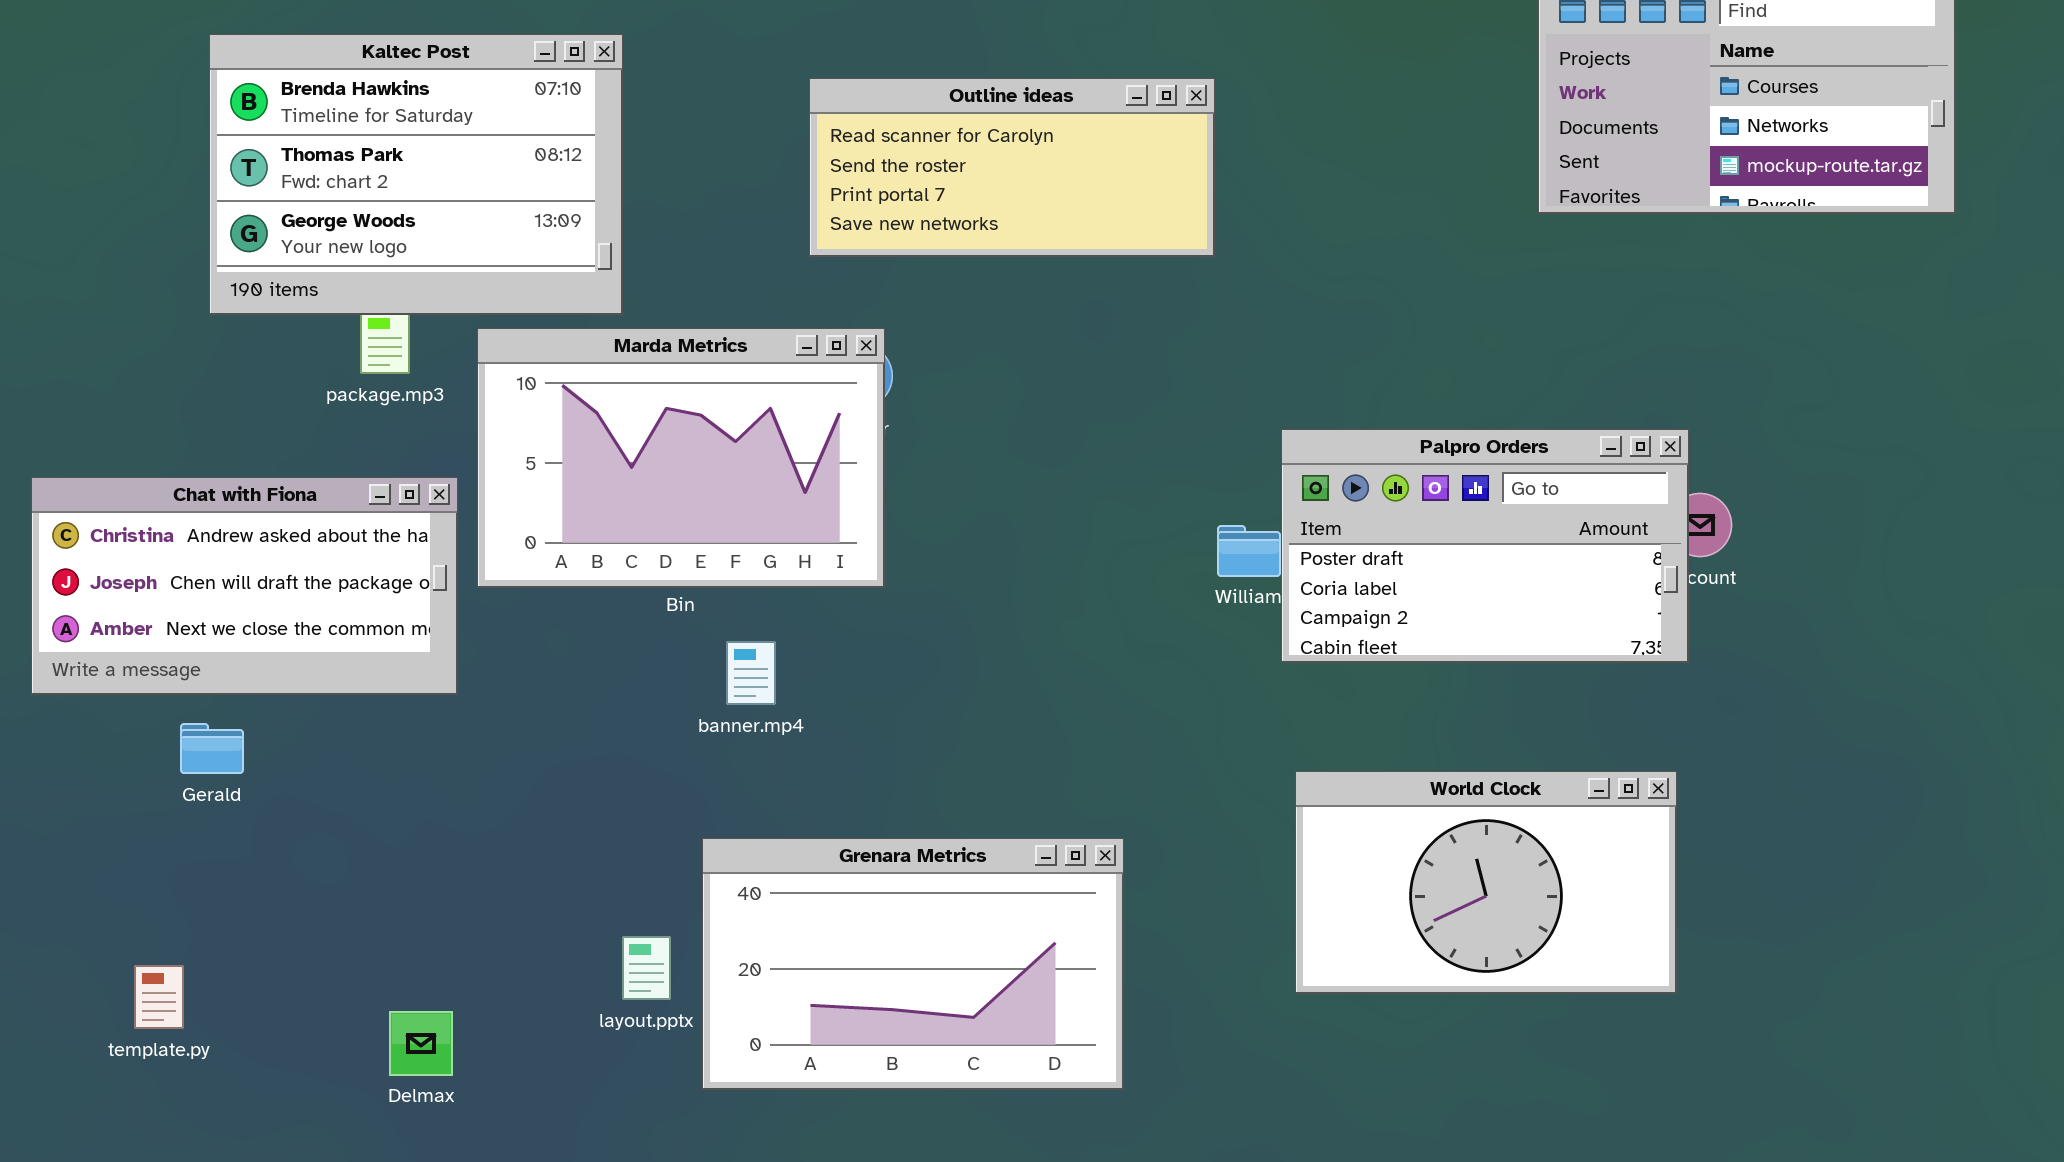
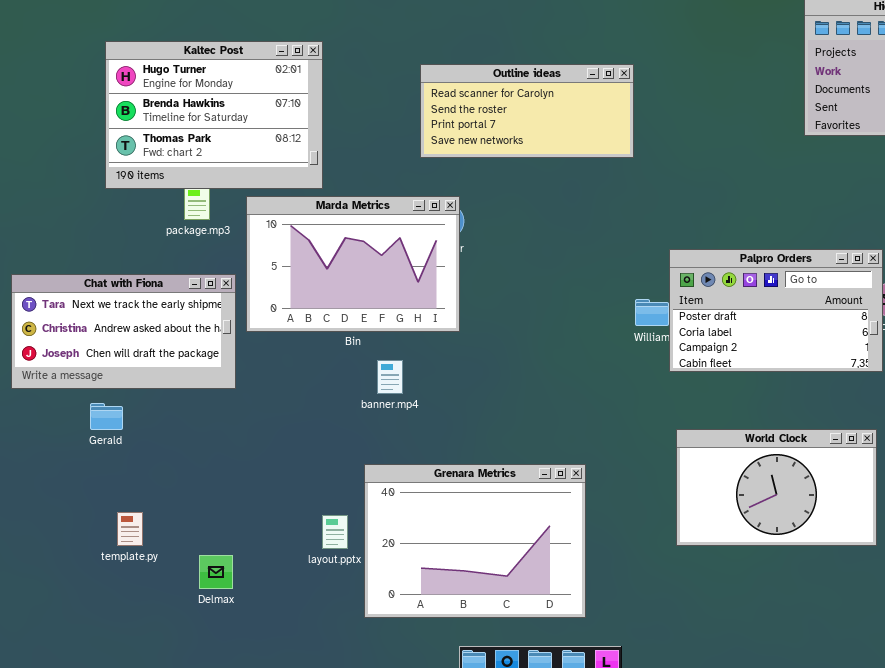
Kaltec Post: [209,34,623,315] -> [105,41,323,189], scrolled up 1 row
Chat with Fiona: [31,477,458,695] -> [11,274,236,389], scrolled up 1 row
Grenara Metrics: [702,838,1124,1090] -> [364,464,586,618], resized
template.py: [134,965,184,1029] -> [117,512,143,546], moved

